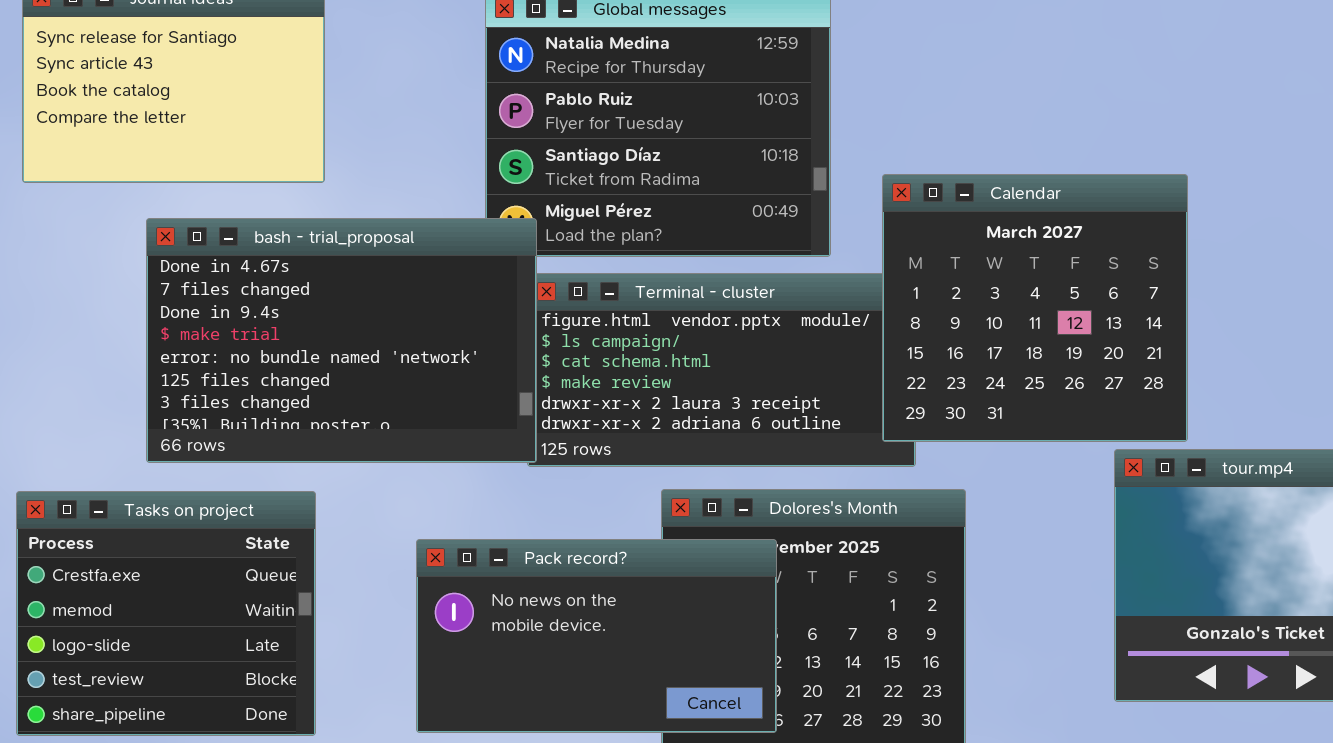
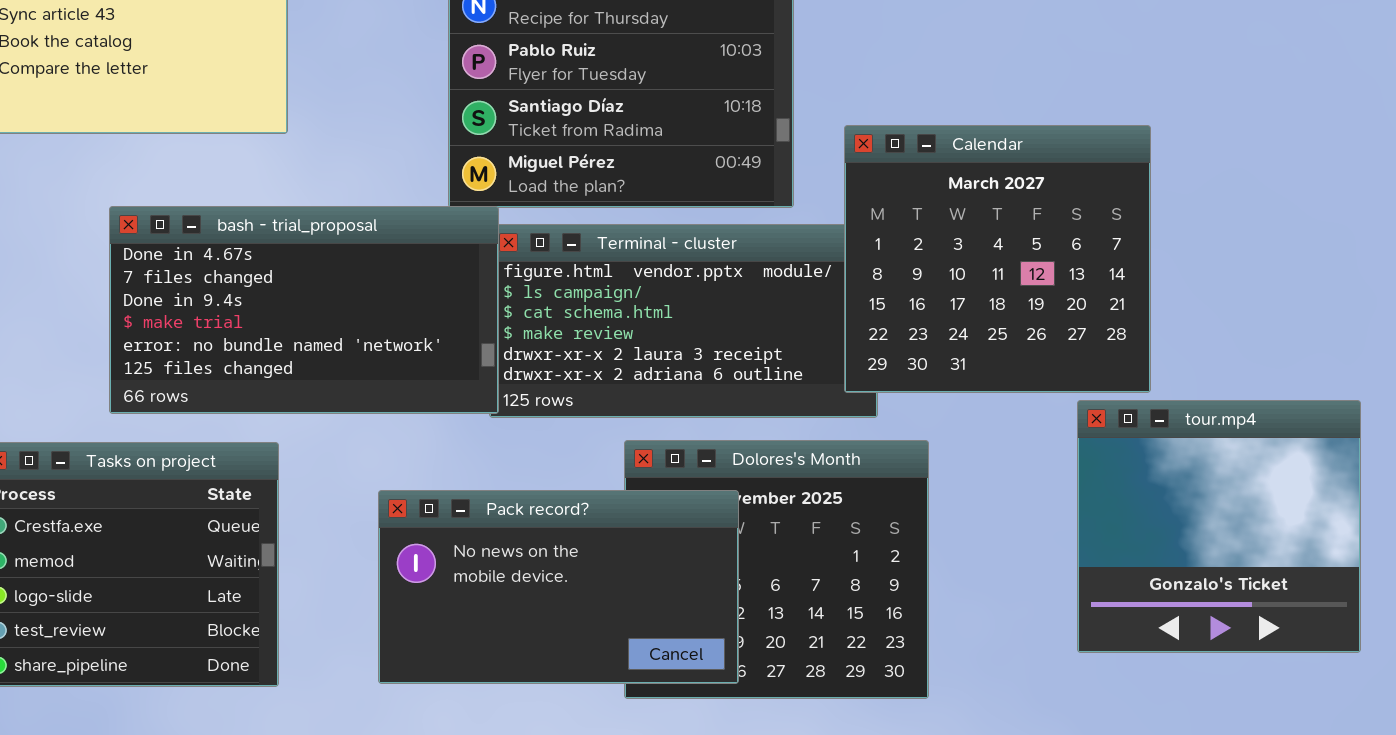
bash - trial_proposal: [146,218,537,463] -> [109,206,499,414], resized

